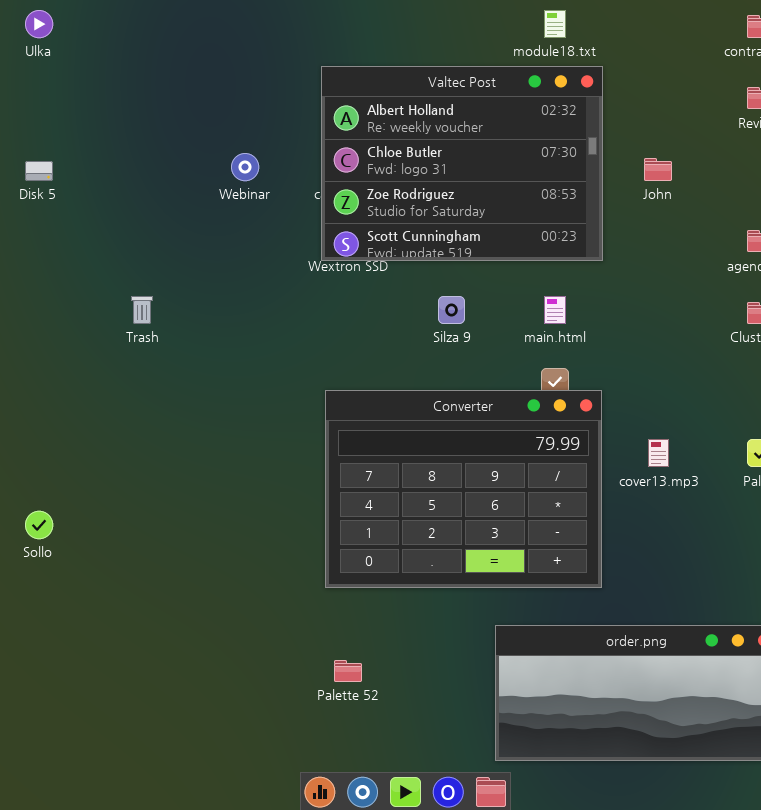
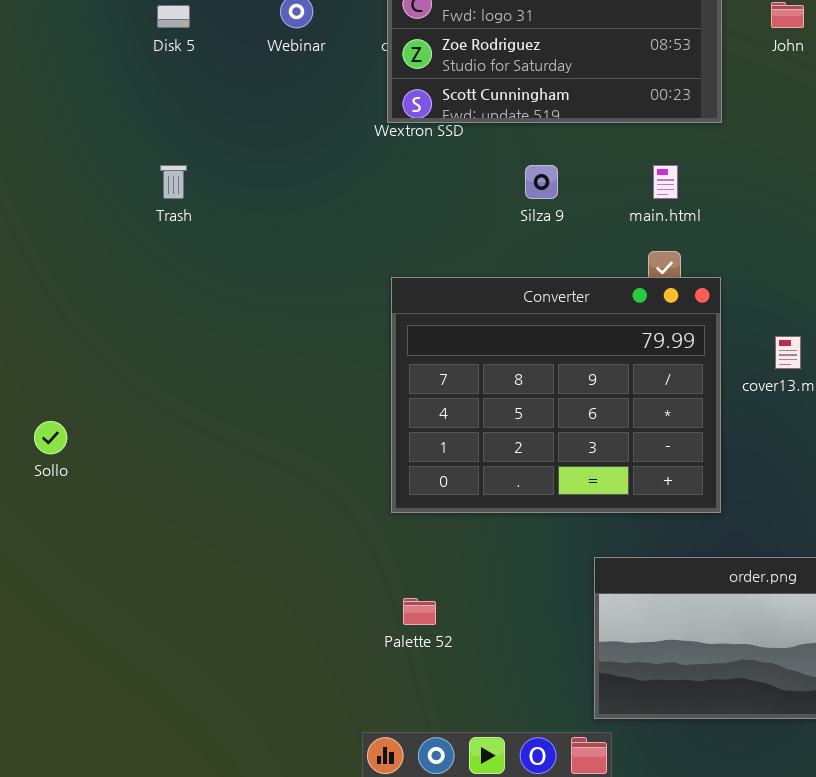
Disk 5: [25,161,53,181] -> [157,5,190,28], moved

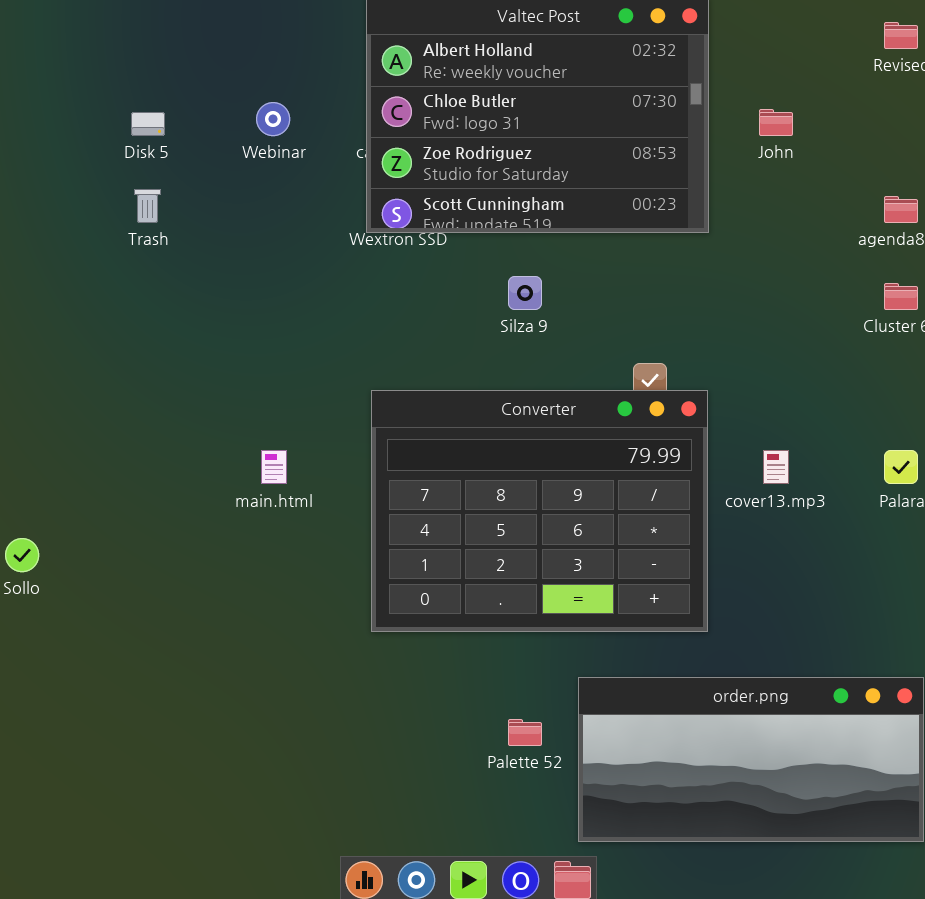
Trash: [160,165,187,199] -> [134,189,161,223], moved
main.html: [653,165,678,199] -> [261,450,287,484], moved
Palette 52: [403,598,436,625] -> [508,719,542,746], moved

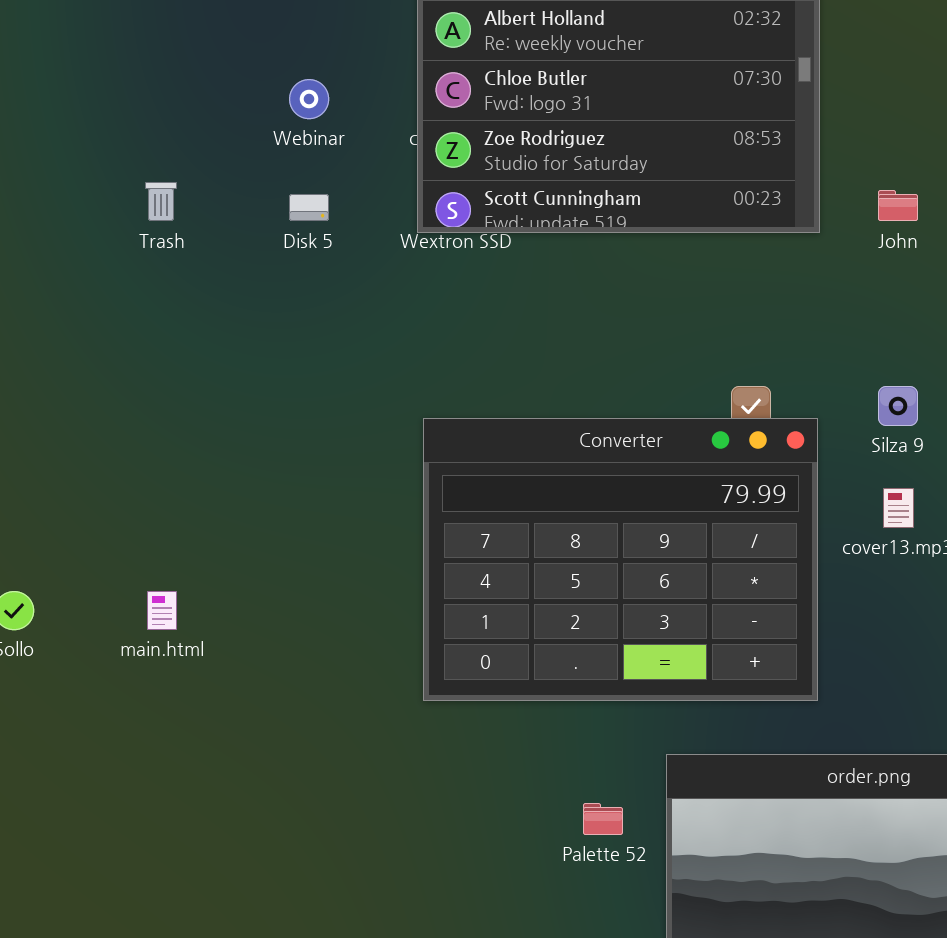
John: [759,109,793,136] -> [878,190,918,221], moved
Disk 5: [131,112,165,136] -> [289,194,329,221], moved
Silza 9: [508,276,542,310] -> [878,386,918,426], moved
main.html: [261,450,287,484] -> [147,591,177,630], moved

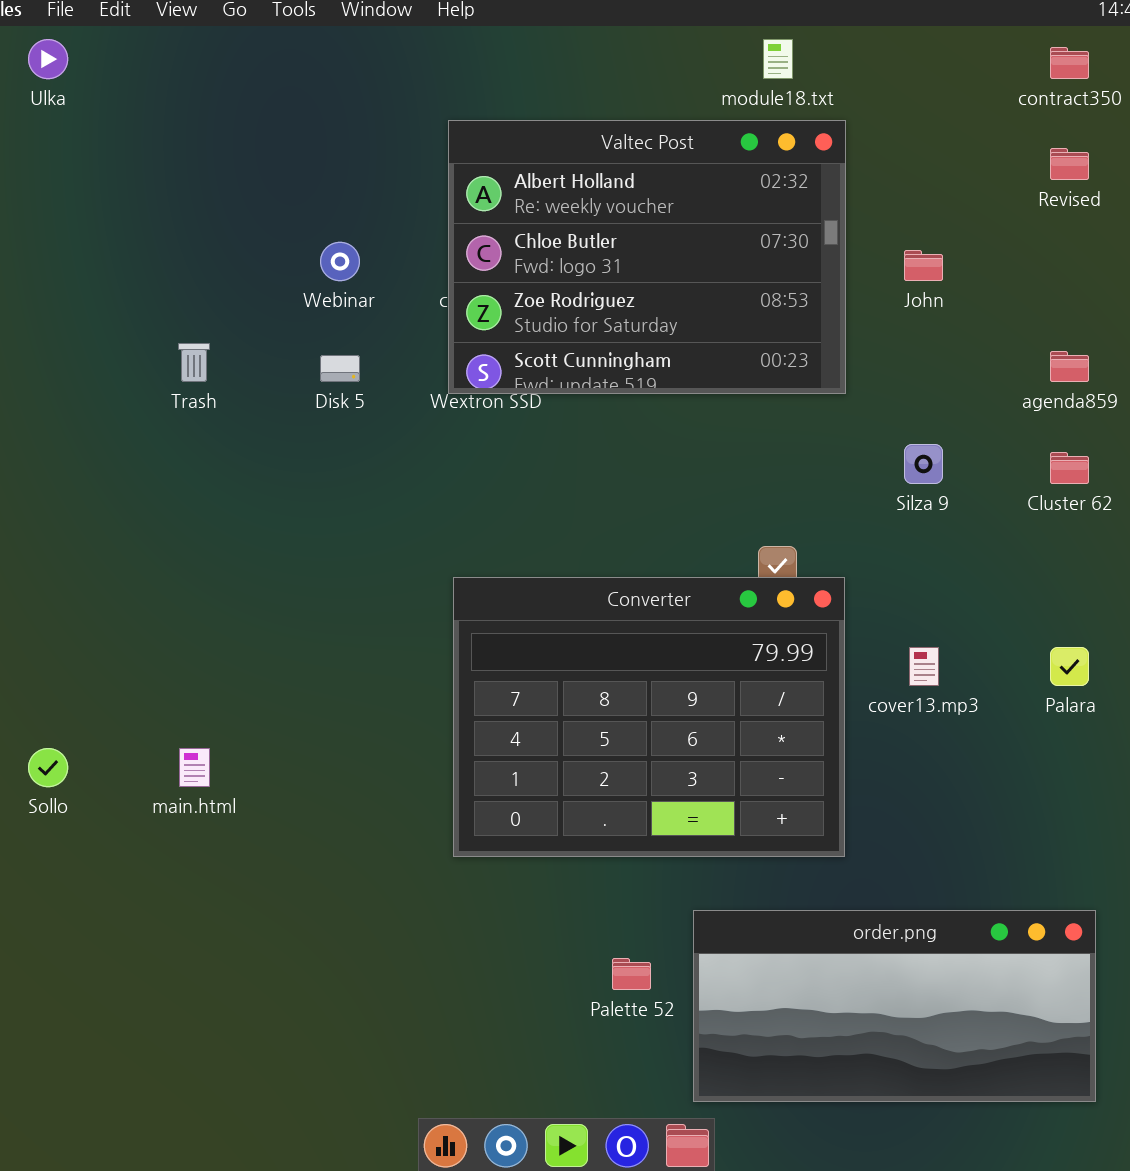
John: [878,190,918,221] -> [904,250,943,281], moved
Silza 9: [878,386,918,426] -> [904,444,943,484], moved

